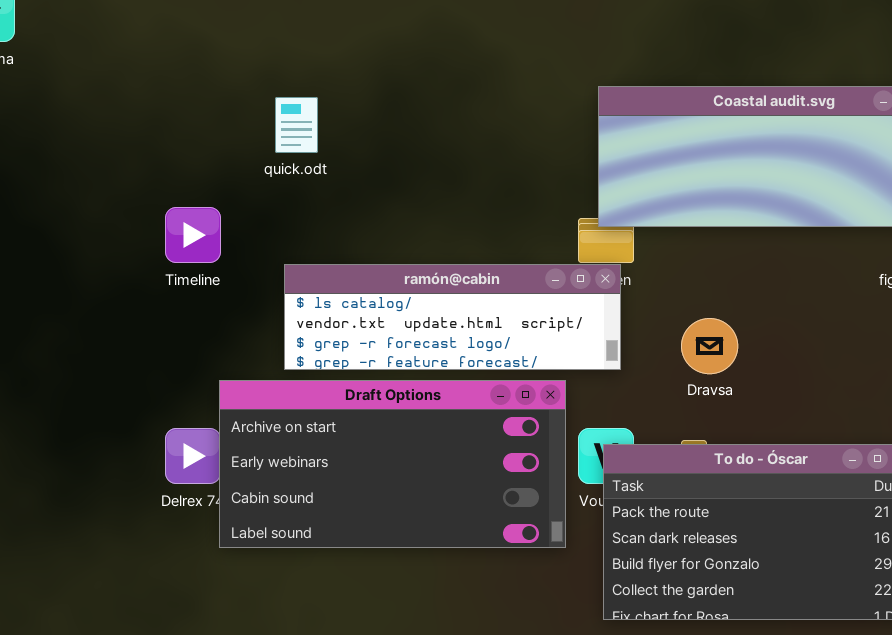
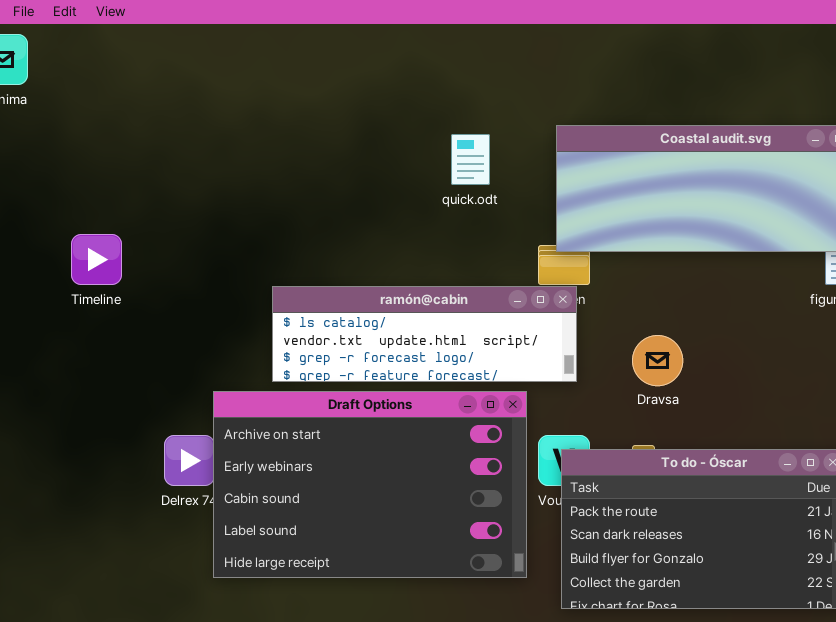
quick.odt: [275,97,318,153] -> [451,134,490,185], moved
Timeline: [165,207,221,263] -> [71,234,122,285], moved
Draft Options: [219,380,566,548] -> [213,391,527,578], resized

